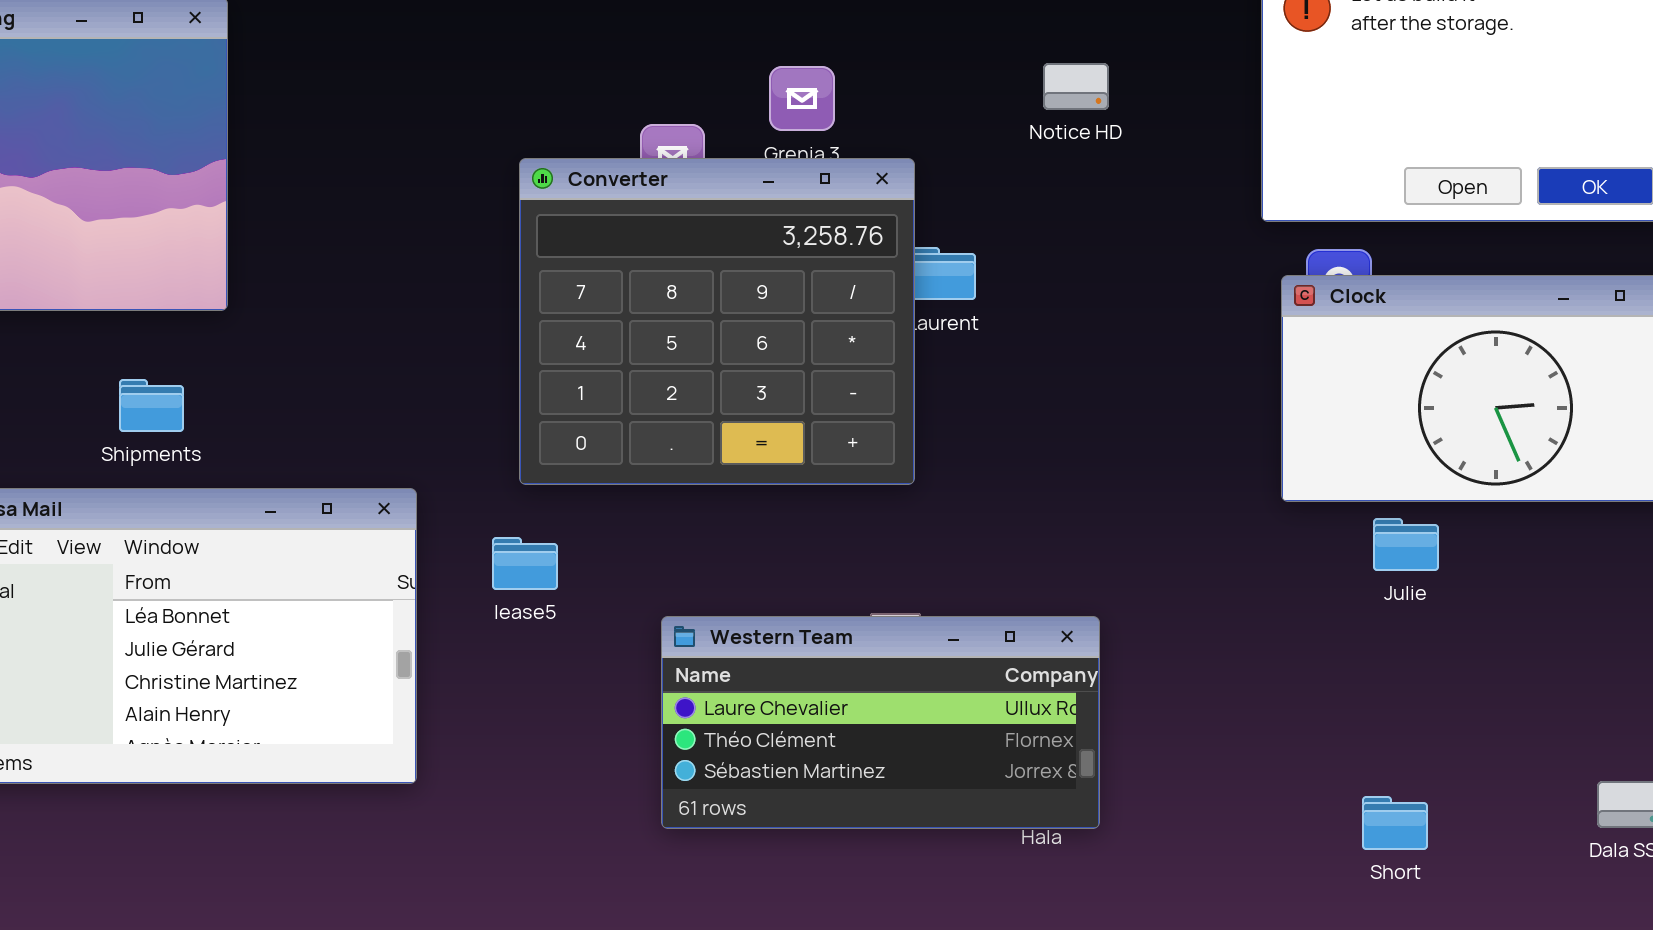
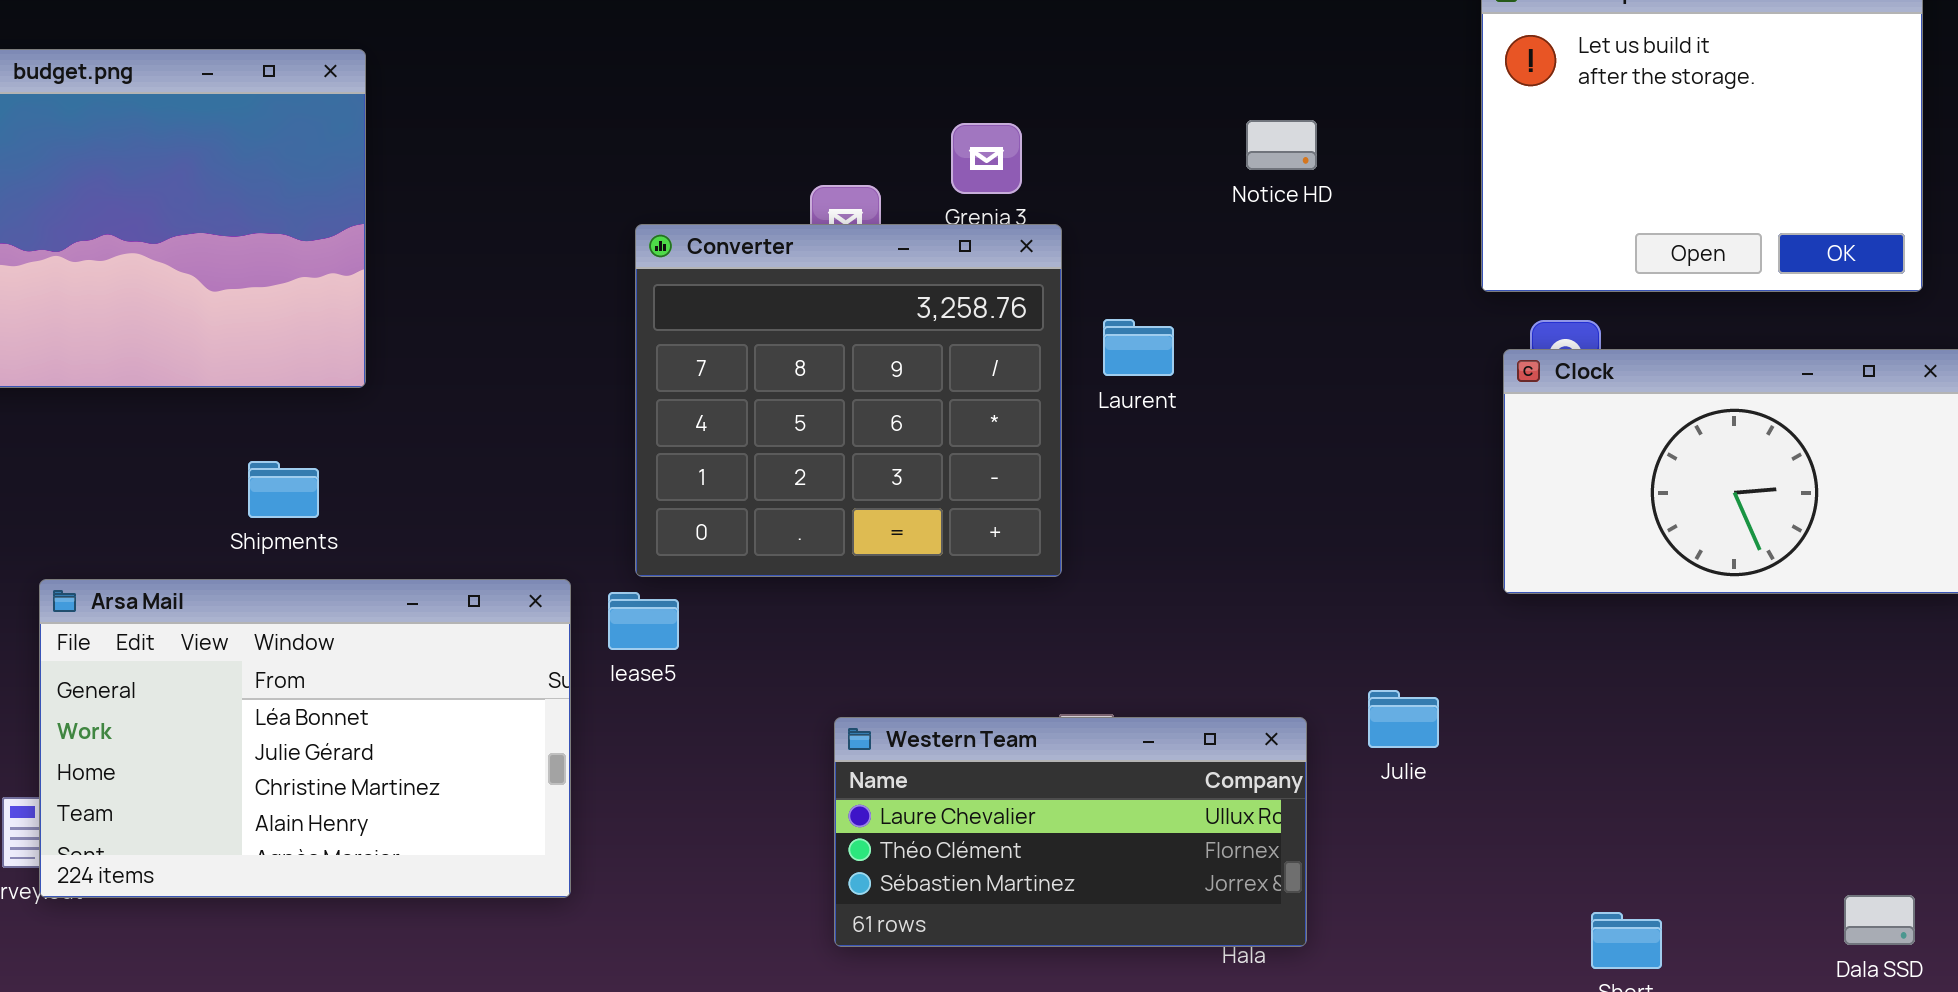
Converter: [519,158,915,485] -> [635,224,1062,577], moved
Julie: [1373,518,1439,571] -> [1368,690,1439,748], moved
lease5: [492,537,558,590] -> [608,592,679,650], moved

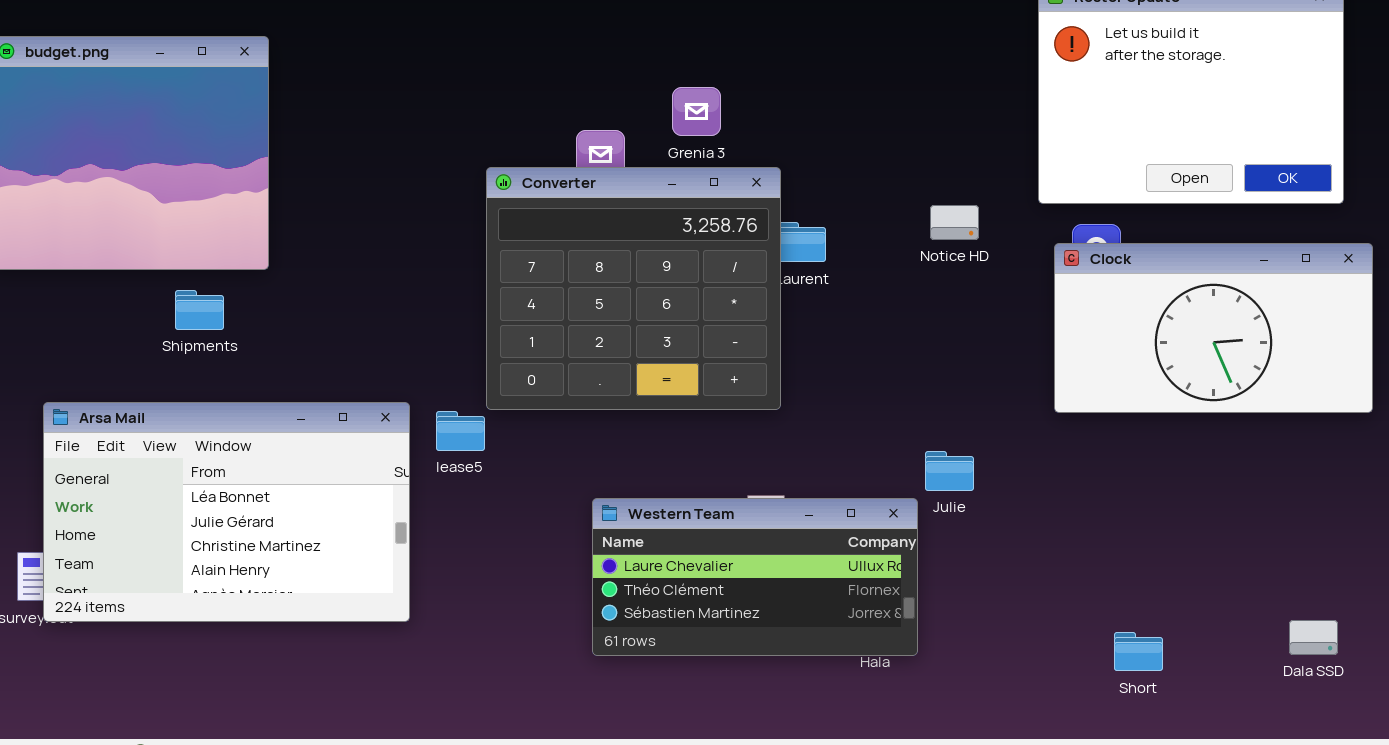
Notice HD: [1246,120,1317,170] -> [930,205,979,240], moved
Converter: [635,224,1062,577] -> [486,167,781,410], moved
Shipments: [248,461,319,518] -> [175,290,224,330], moved
Julie: [1368,690,1439,748] -> [925,451,974,491], moved

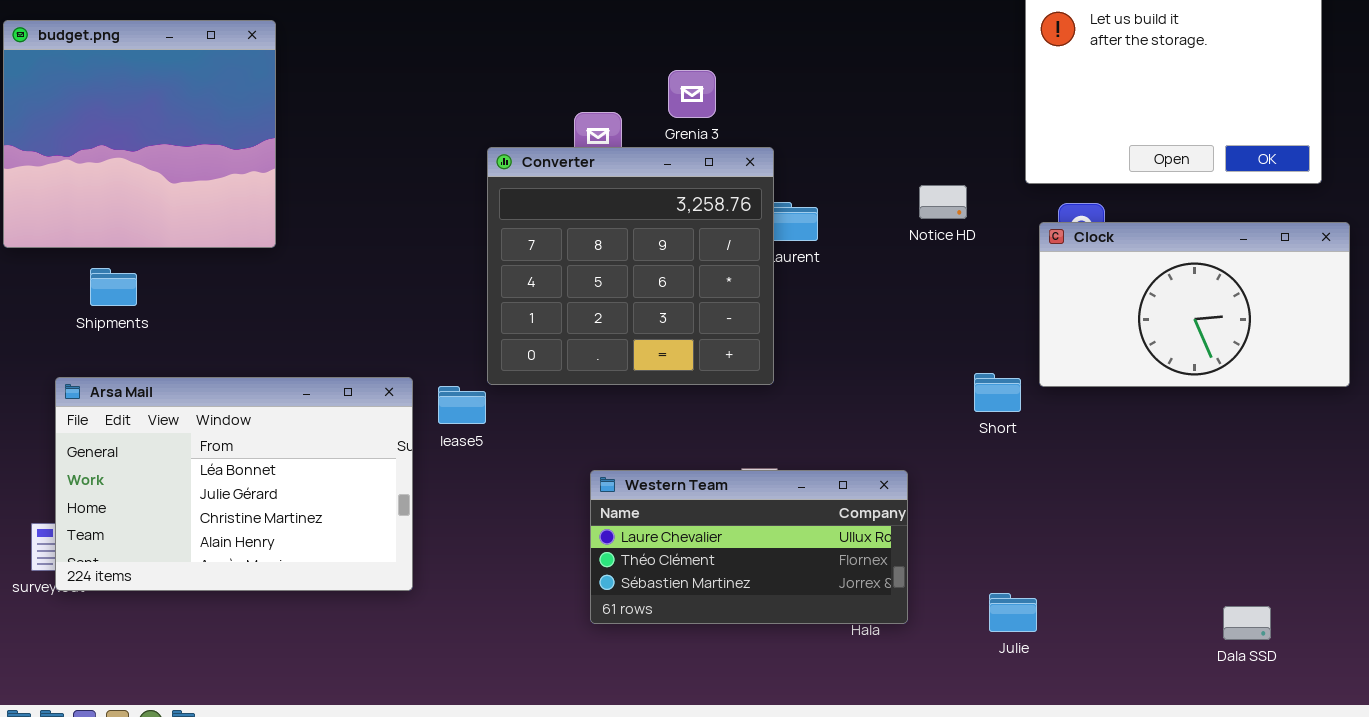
Shipments: [175,290,224,330] -> [90,268,137,306], moved
Julie: [925,451,974,491] -> [989,593,1037,632], moved
Dala SSD: [1289,620,1338,655] -> [1223,606,1271,640], moved
Short: [1114,632,1163,671] -> [974,373,1021,412], moved

